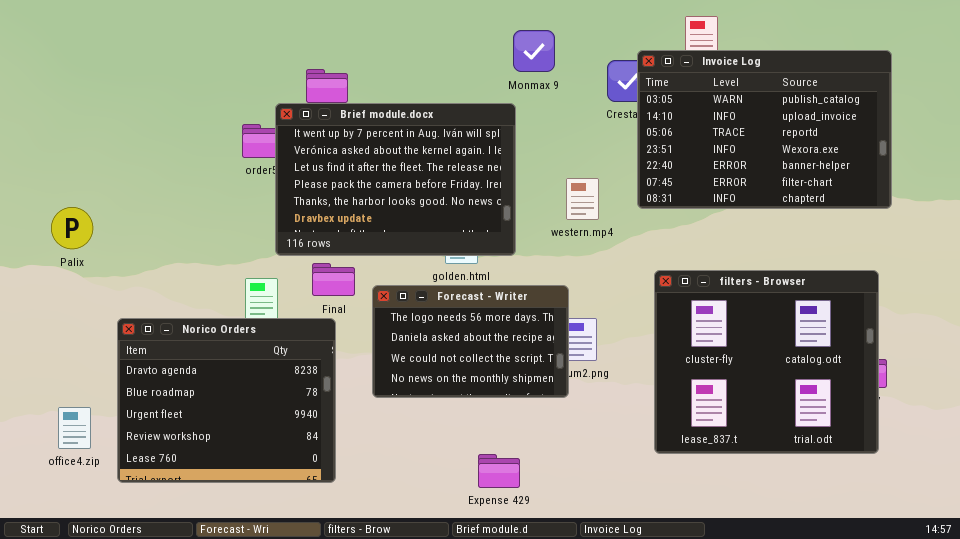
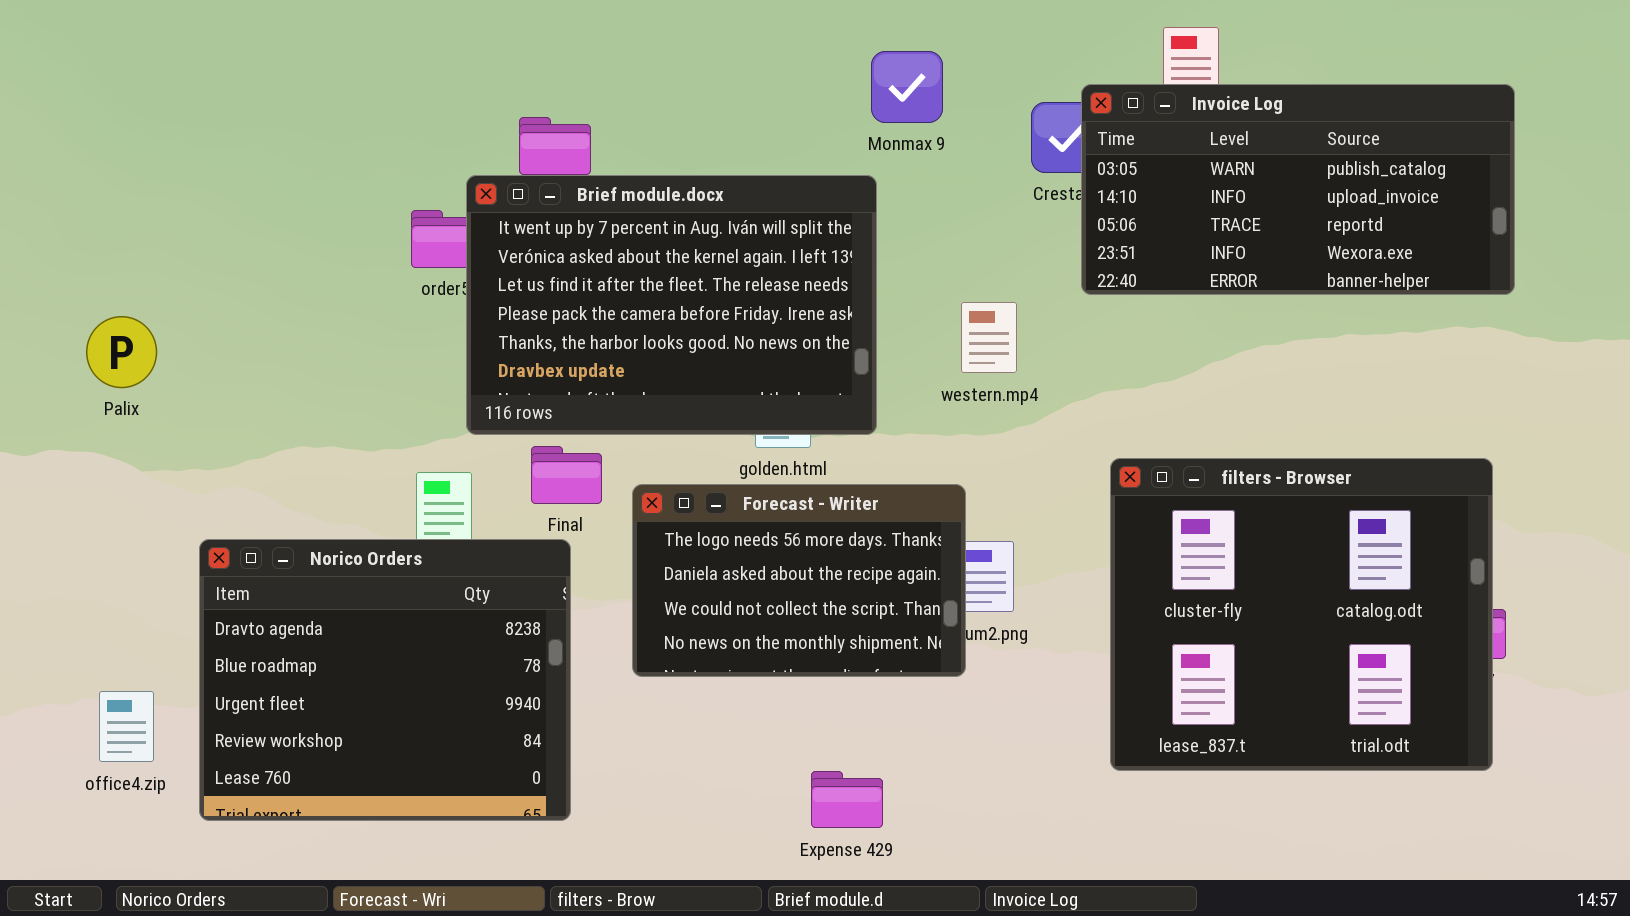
Invoice Log: [637,50,892,209] -> [1081,84,1515,295], resized
Palix: [51,207,93,249] -> [86,316,157,388], moved

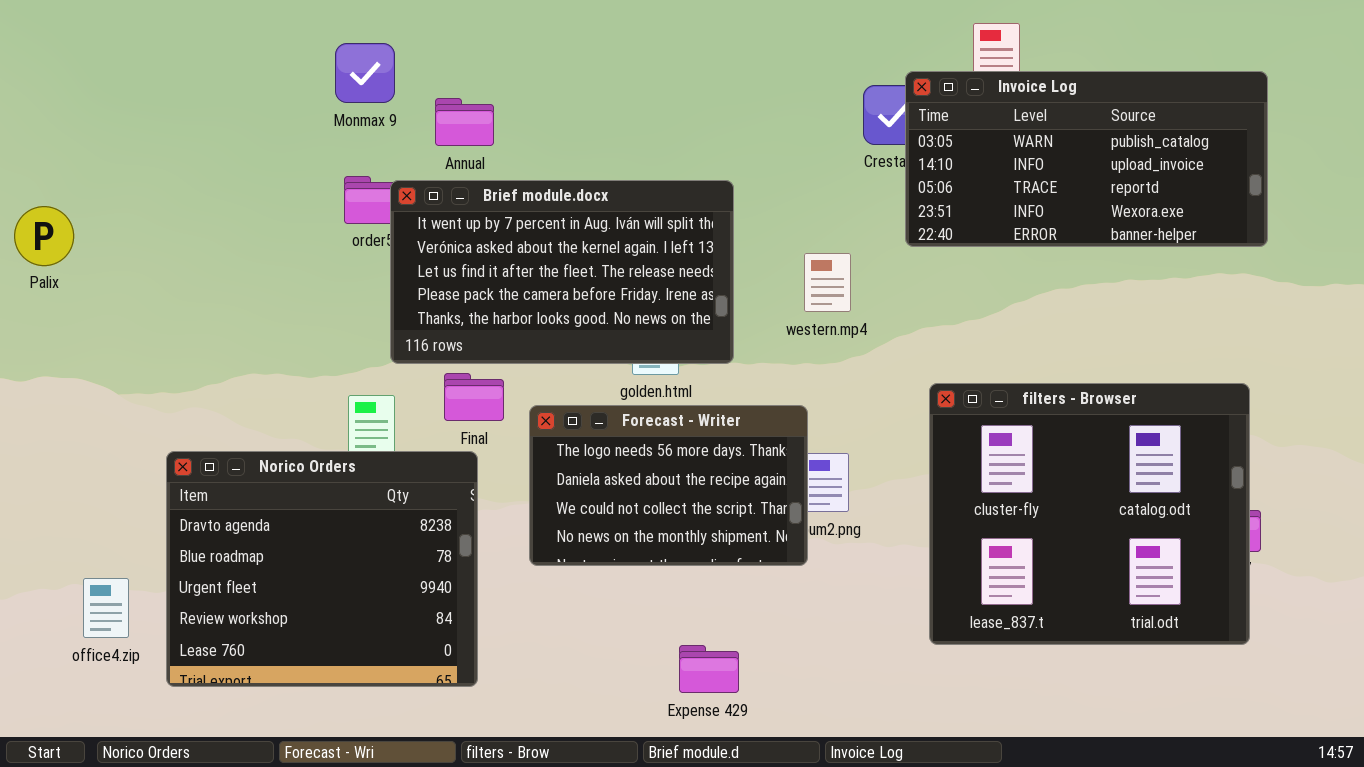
Monmax 9: [871,51,943,123] -> [335,43,395,103], moved
Brief module.docx: [466,175,877,435] -> [390,180,734,364], resized
Palix: [86,316,157,388] -> [14,206,74,266], moved

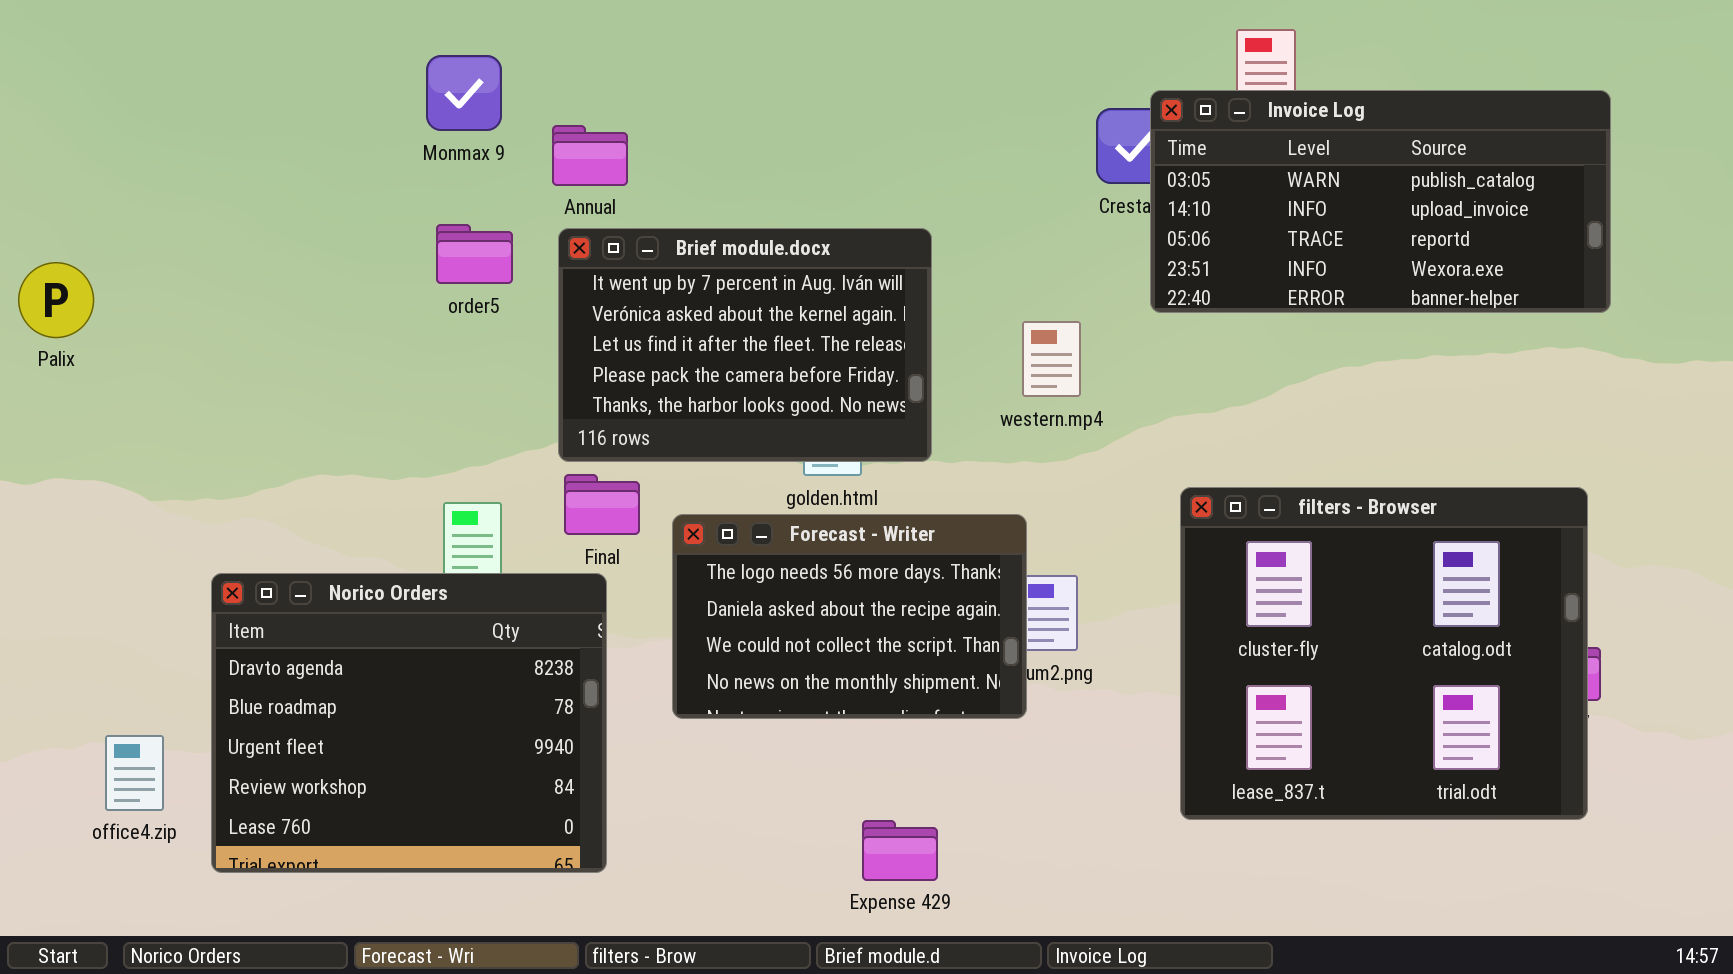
Brief module.docx: [390,180,734,364] -> [558,228,932,462], resized

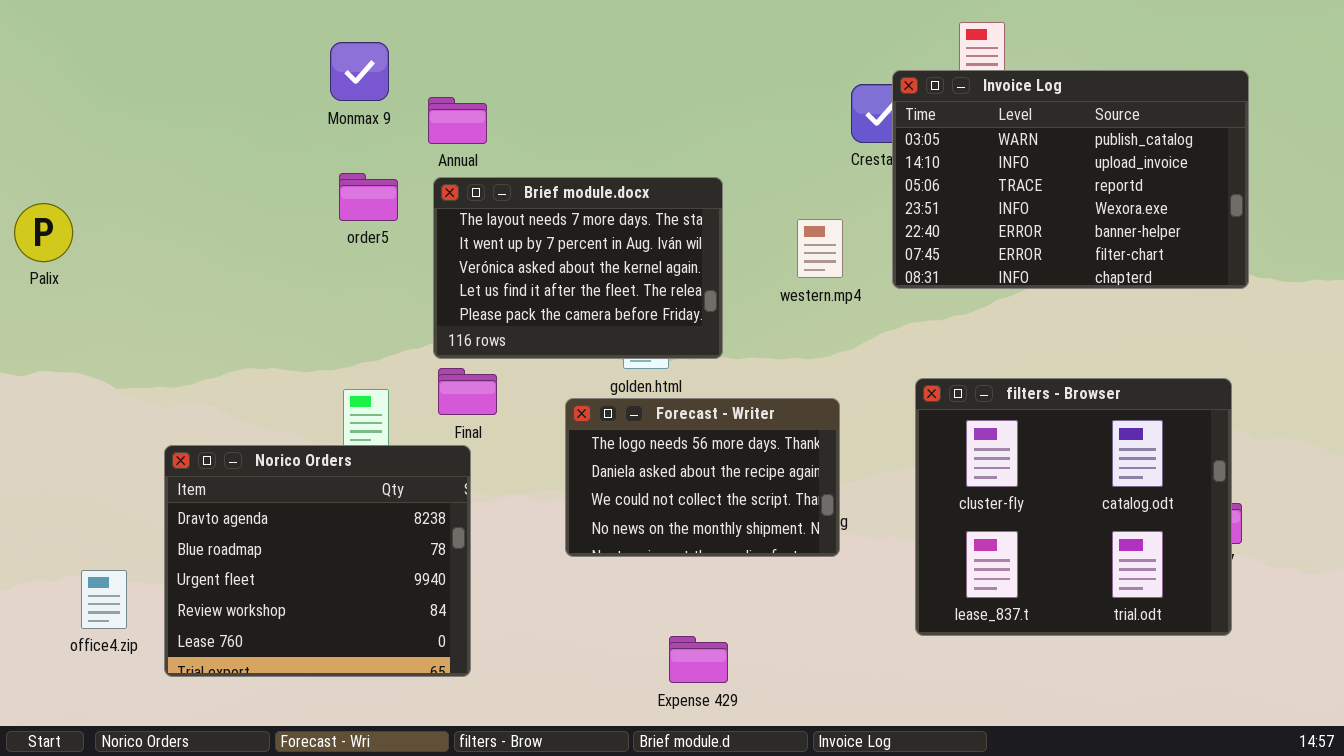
Invoice Log: [1150,90,1611,313] -> [892,70,1249,289], resized
Brief module.docx: [558,228,932,462] -> [433,177,723,359], scrolled up 1 row
western.mp4: [1022,321,1081,397] -> [797,219,843,278], moved
Forecast - Writer: [672,514,1027,719] -> [565,398,840,557], moved

